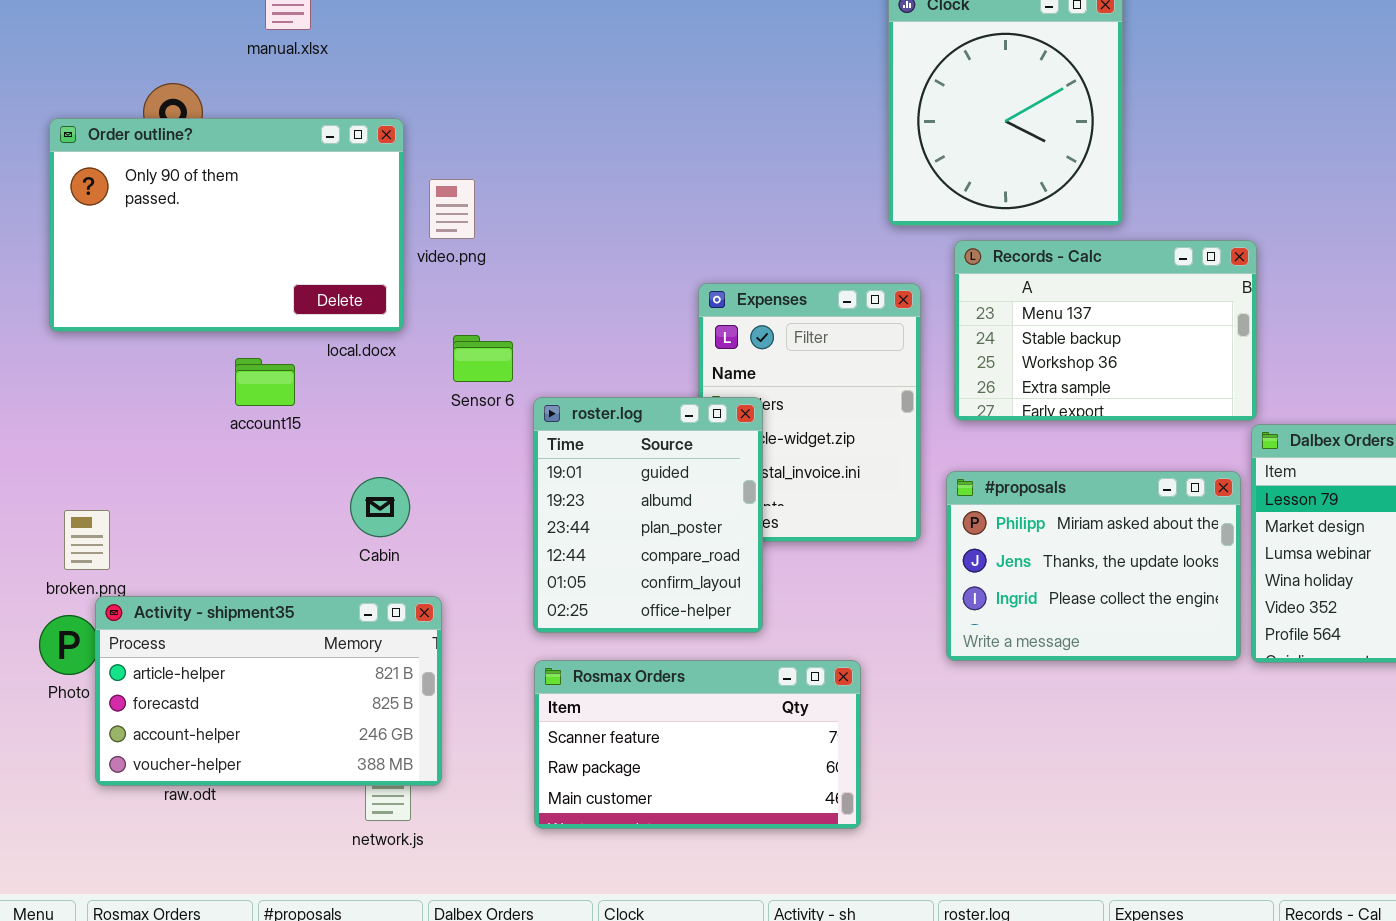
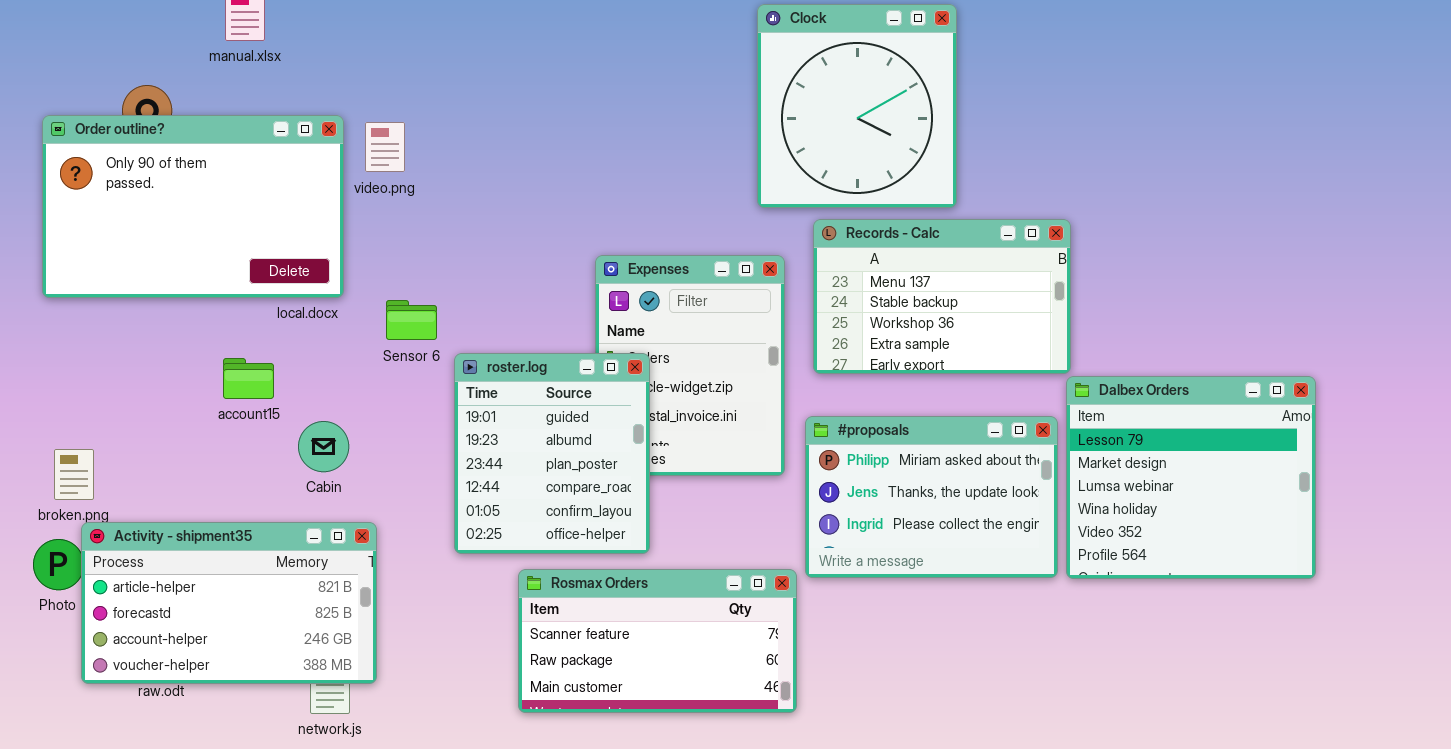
video.png: [429,179,475,239] -> [365,122,405,172], moved
account15: [235,358,295,406] -> [223,358,274,399], moved
Rosmax Orders: [534,660,861,829] -> [518,569,797,713], moved

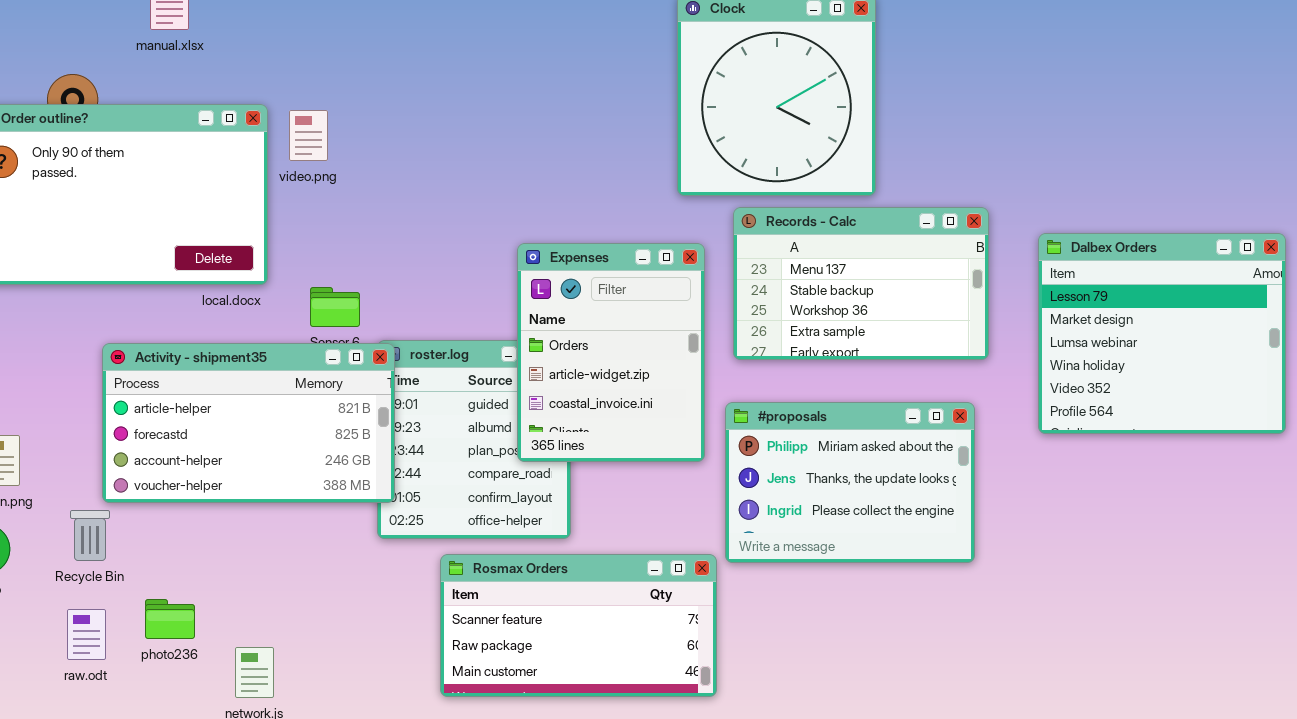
Expenses: [595,255,785,476] -> [517,243,705,462], raised
Dalbex Orders: [1066,376,1316,579] -> [1038,233,1286,434], moved
Activity - shipment35: [81,522,377,684] -> [102,343,395,503], moved

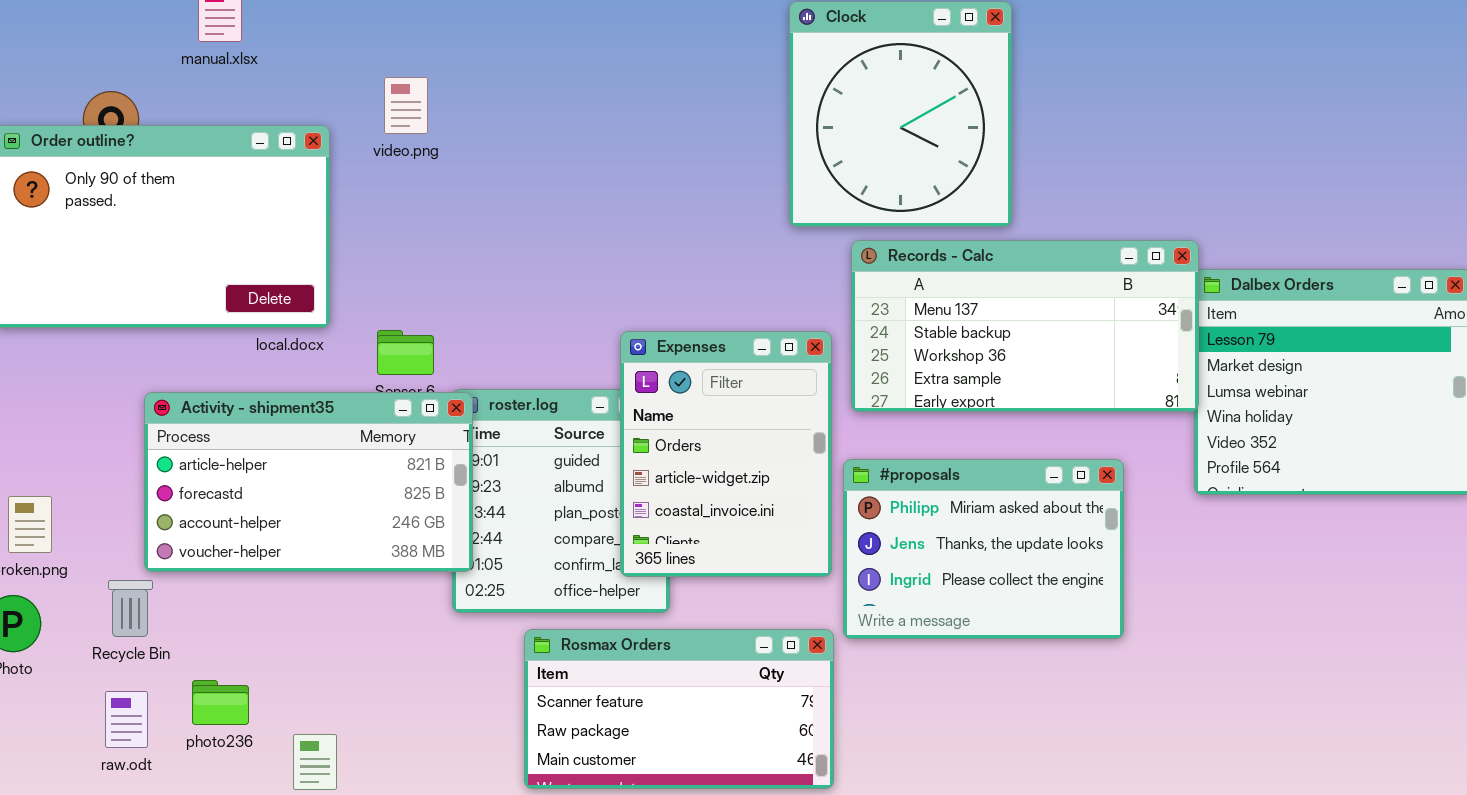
video.png: [289,110,328,161] -> [384,77,428,134], moved
Records - Calc: [733,207,989,360] -> [851,240,1199,412], resized
Expenses: [517,243,705,462] -> [620,331,832,577], moved

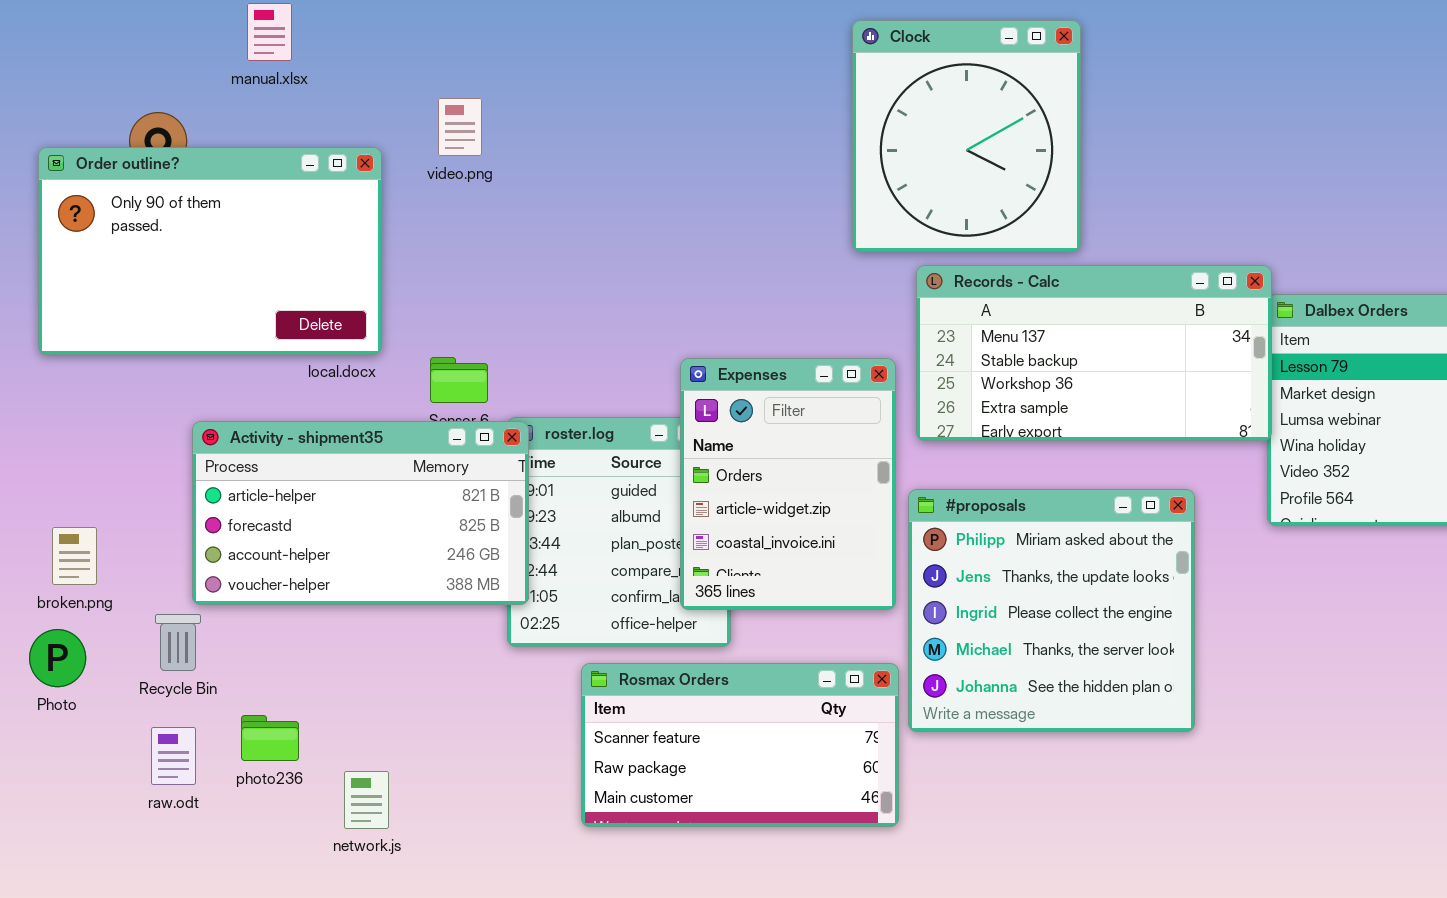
#proposals: [843,459,1124,639] -> [908,489,1195,732], resized

